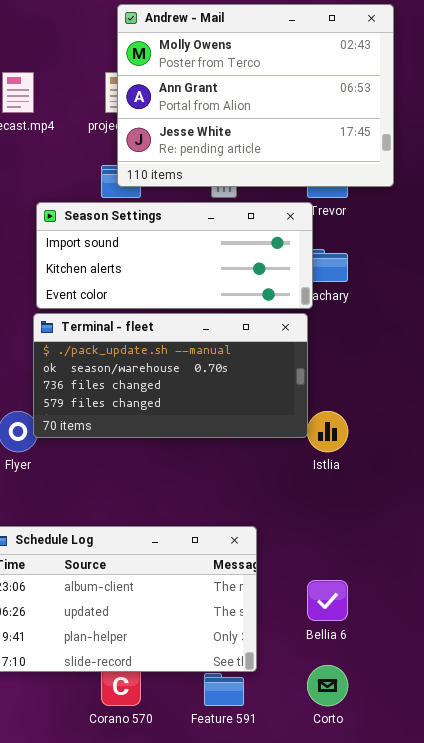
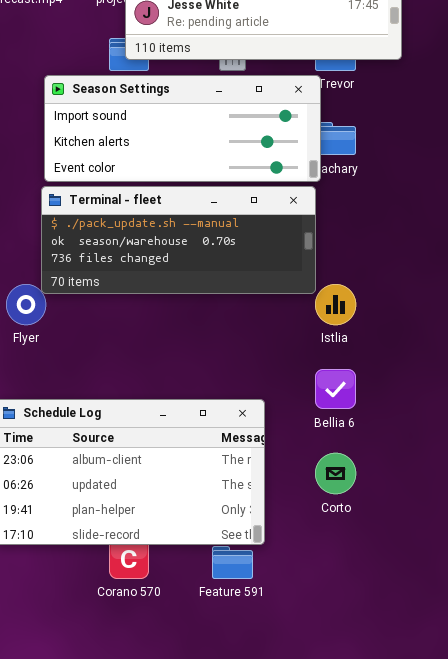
Terminal - fleet: [33,313,308,438] -> [41,186,316,294], resized
Bellia 6: [307,580,348,621] -> [315,369,356,409], moved
Corto: [307,665,348,706] -> [315,453,356,494], moved

